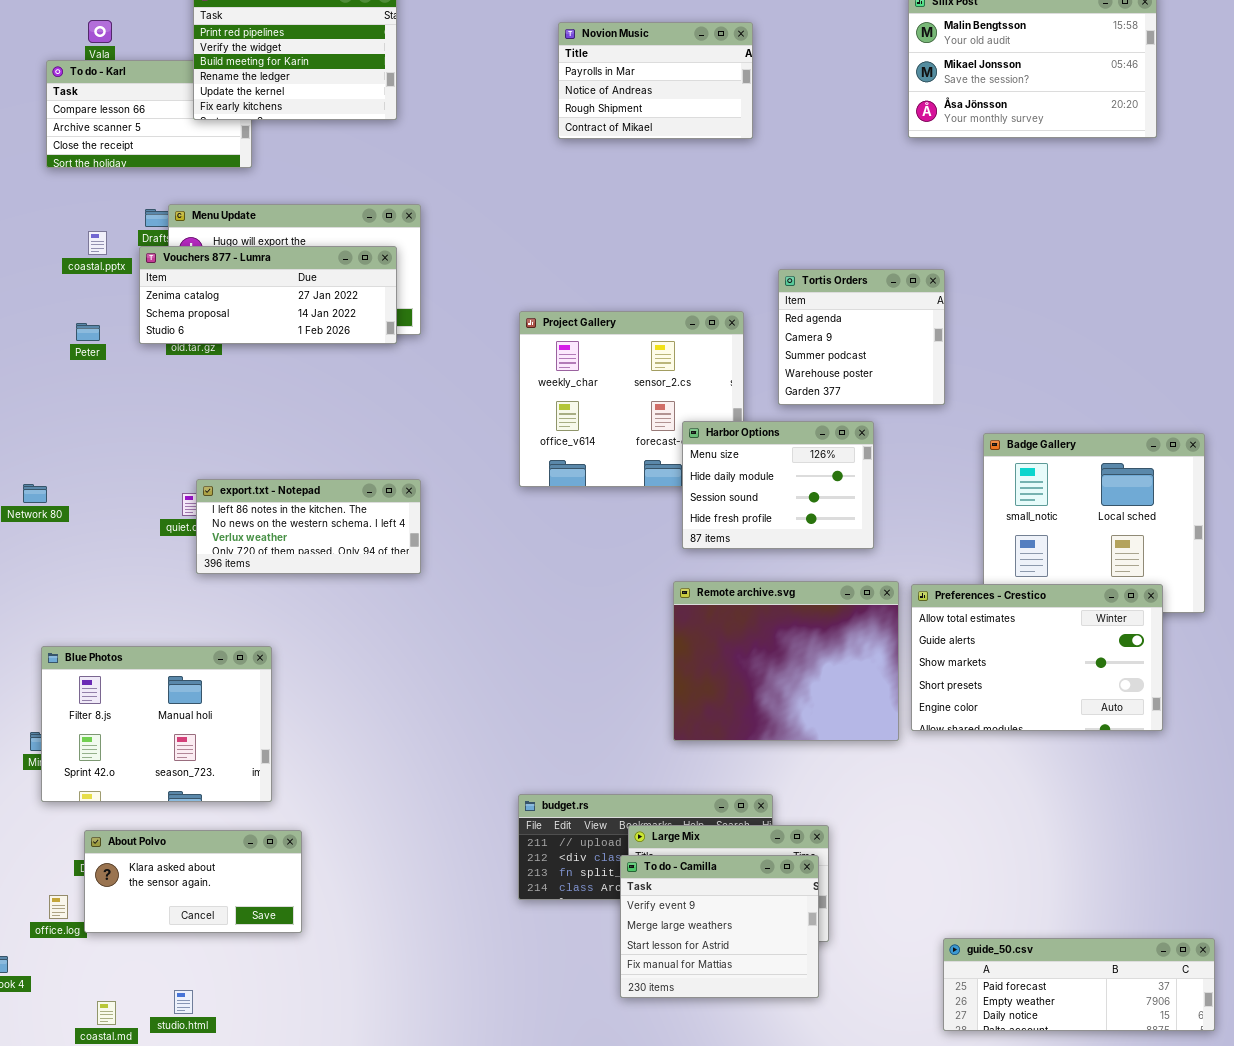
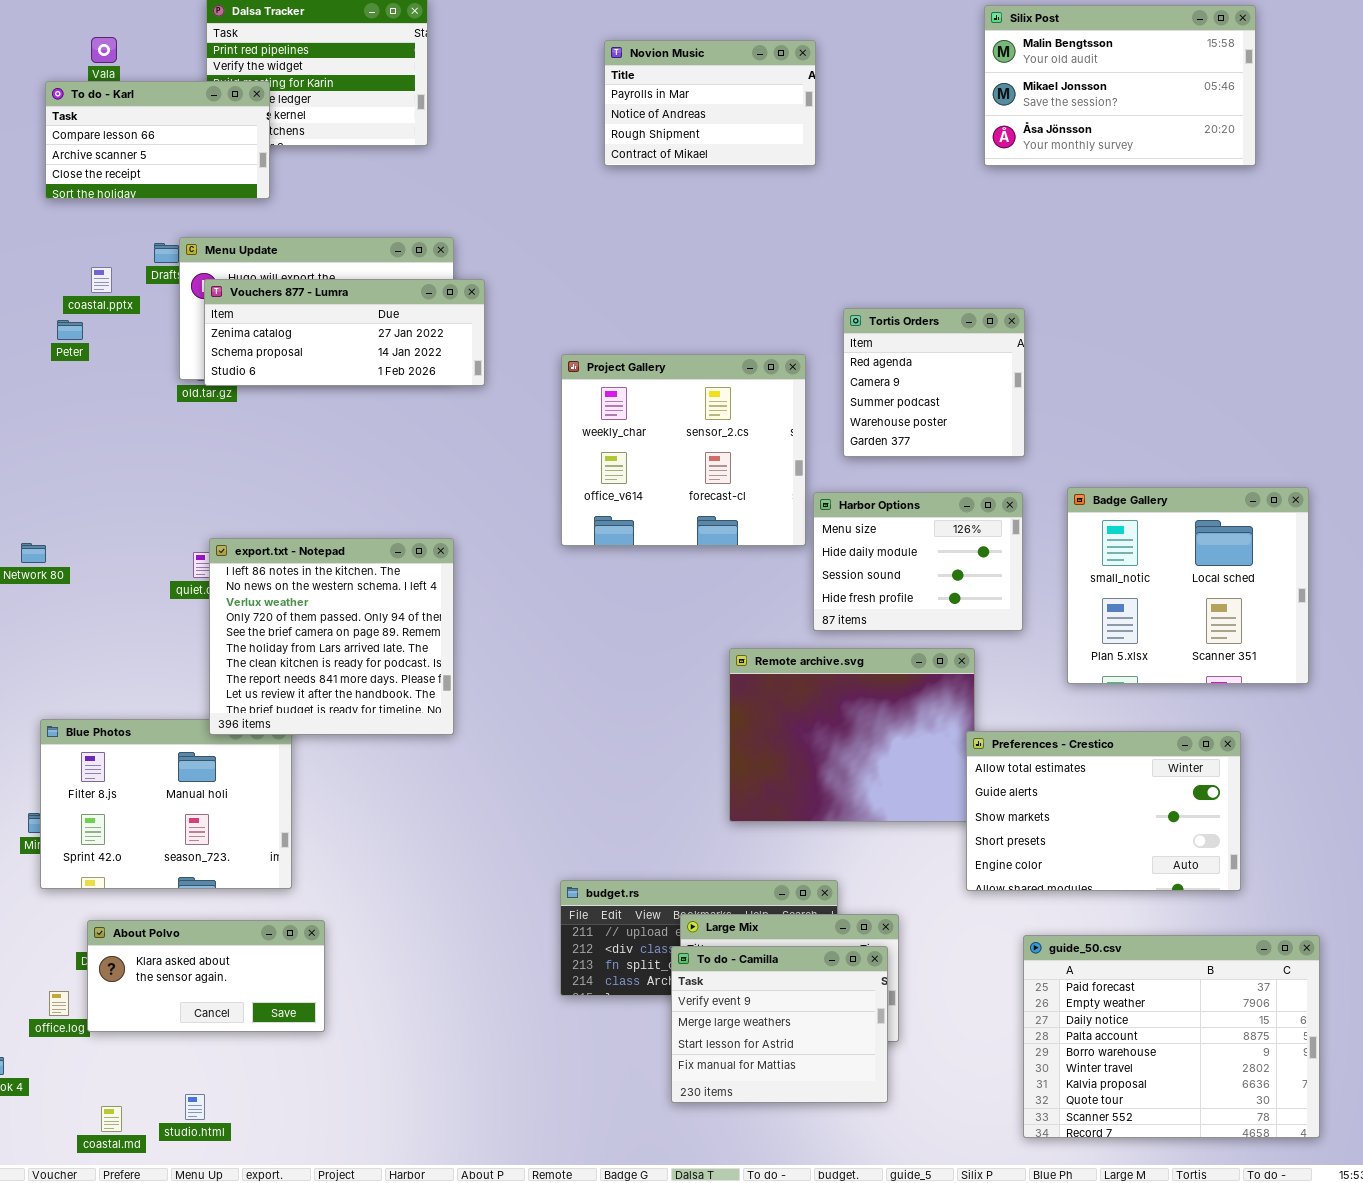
To do - Karl: [46,60,252,168] -> [45,81,270,199], raised
Vouchers 877 - Lumra: [139,246,397,344] -> [204,279,485,386], moved
Peter: [76,323,100,341] -> [57,320,83,340], moved
Harbor Options: [682,421,874,549] -> [813,492,1023,631], moved
export.txt - Notepad: [196,479,421,574] -> [209,538,454,735], resized
Preferences - Crestico: [911,584,1163,731] -> [966,731,1241,891], moved
guide_50.csv: [943,938,1215,1031] -> [1023,935,1320,1138], resized

